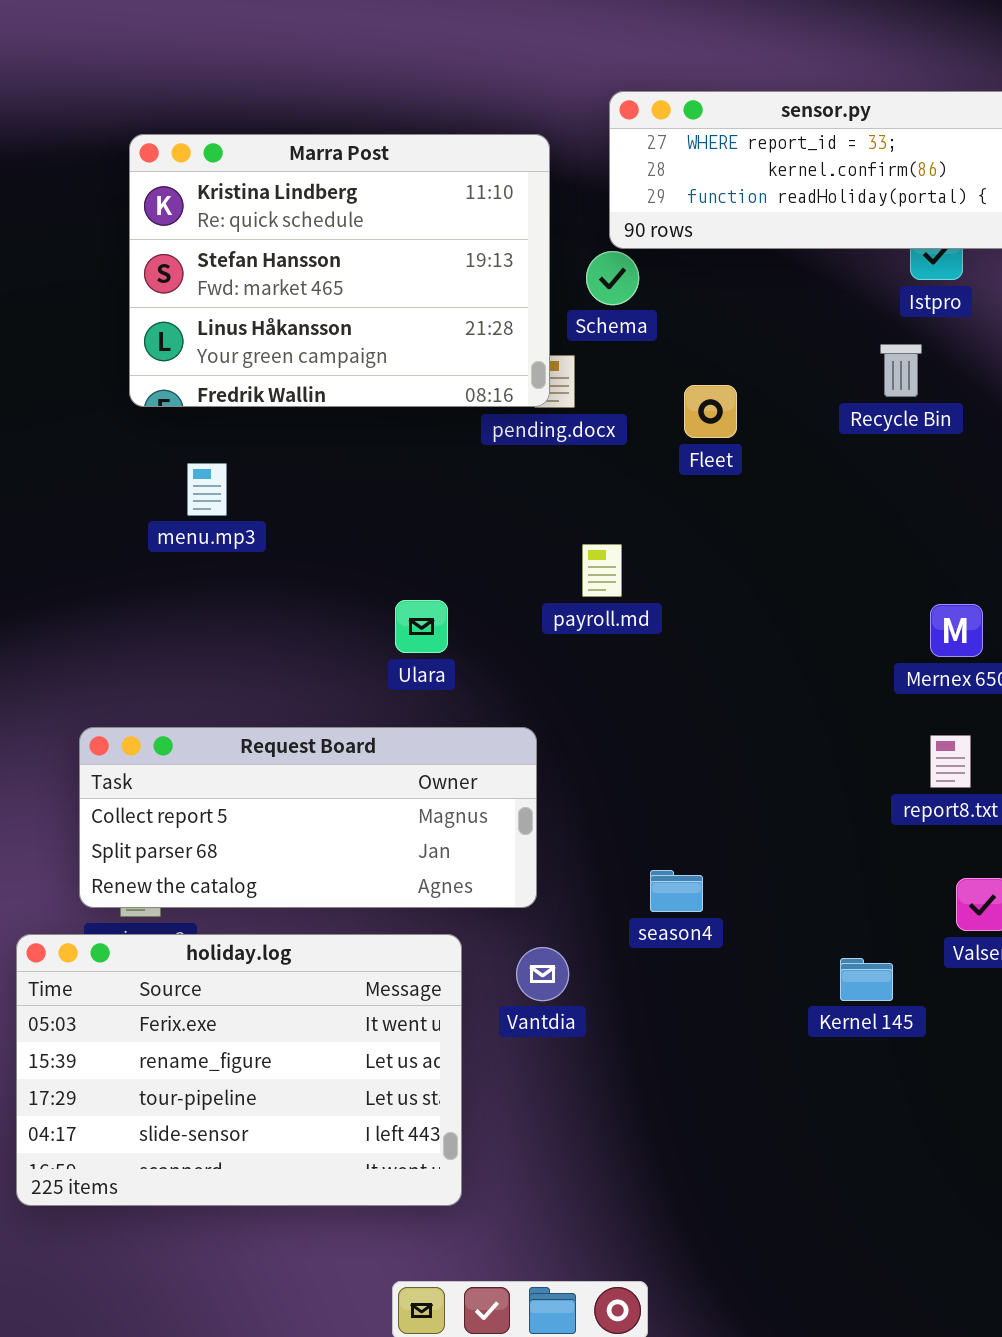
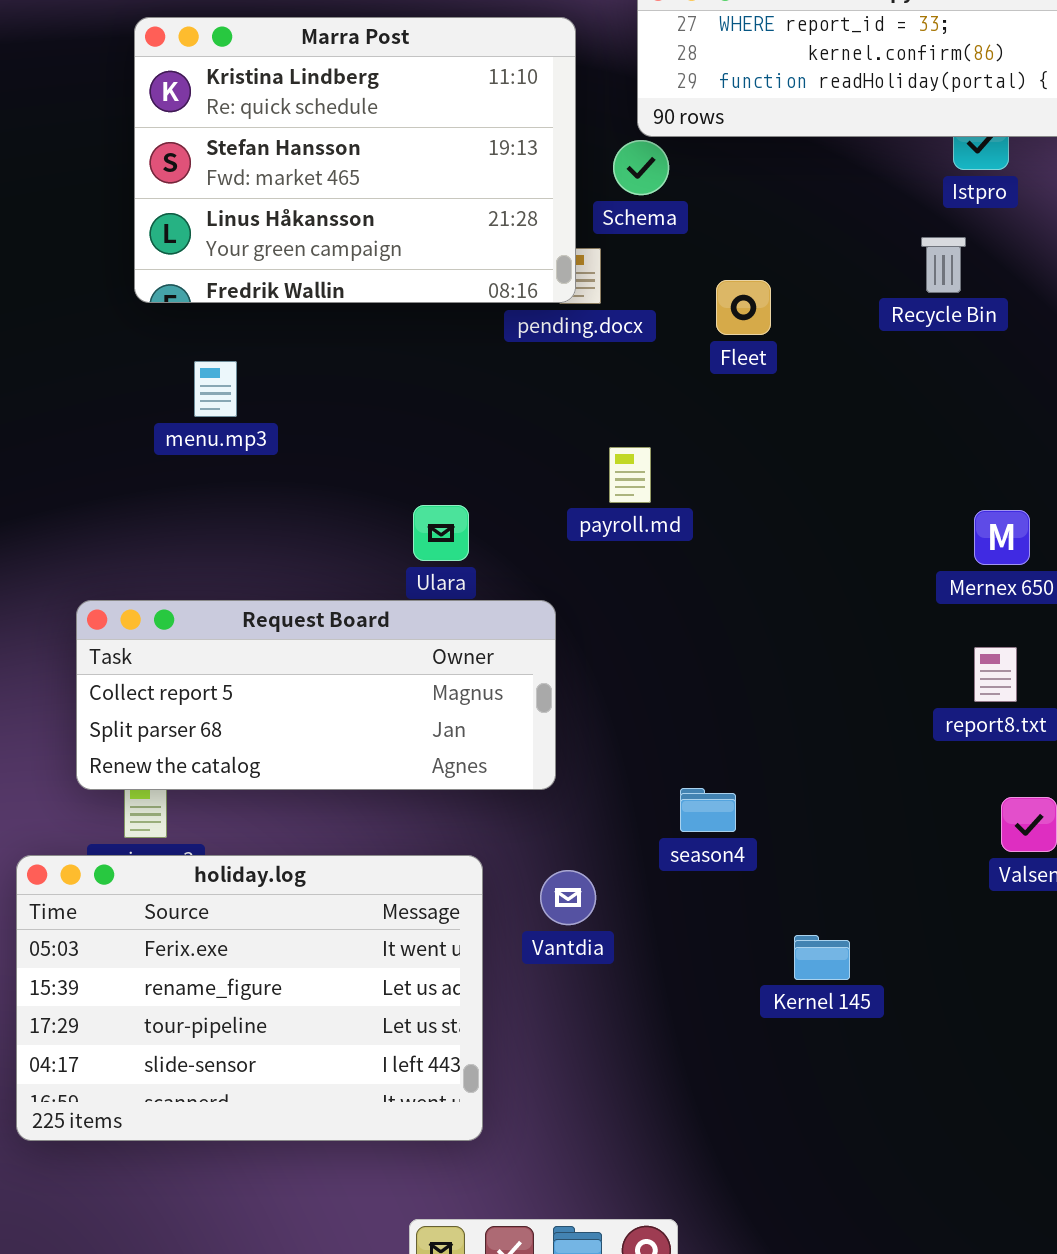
Request Board: [79,727,537,908] -> [76,600,556,790], moved
Kernel 145: [840,958,893,1001] -> [794,935,850,980], moved

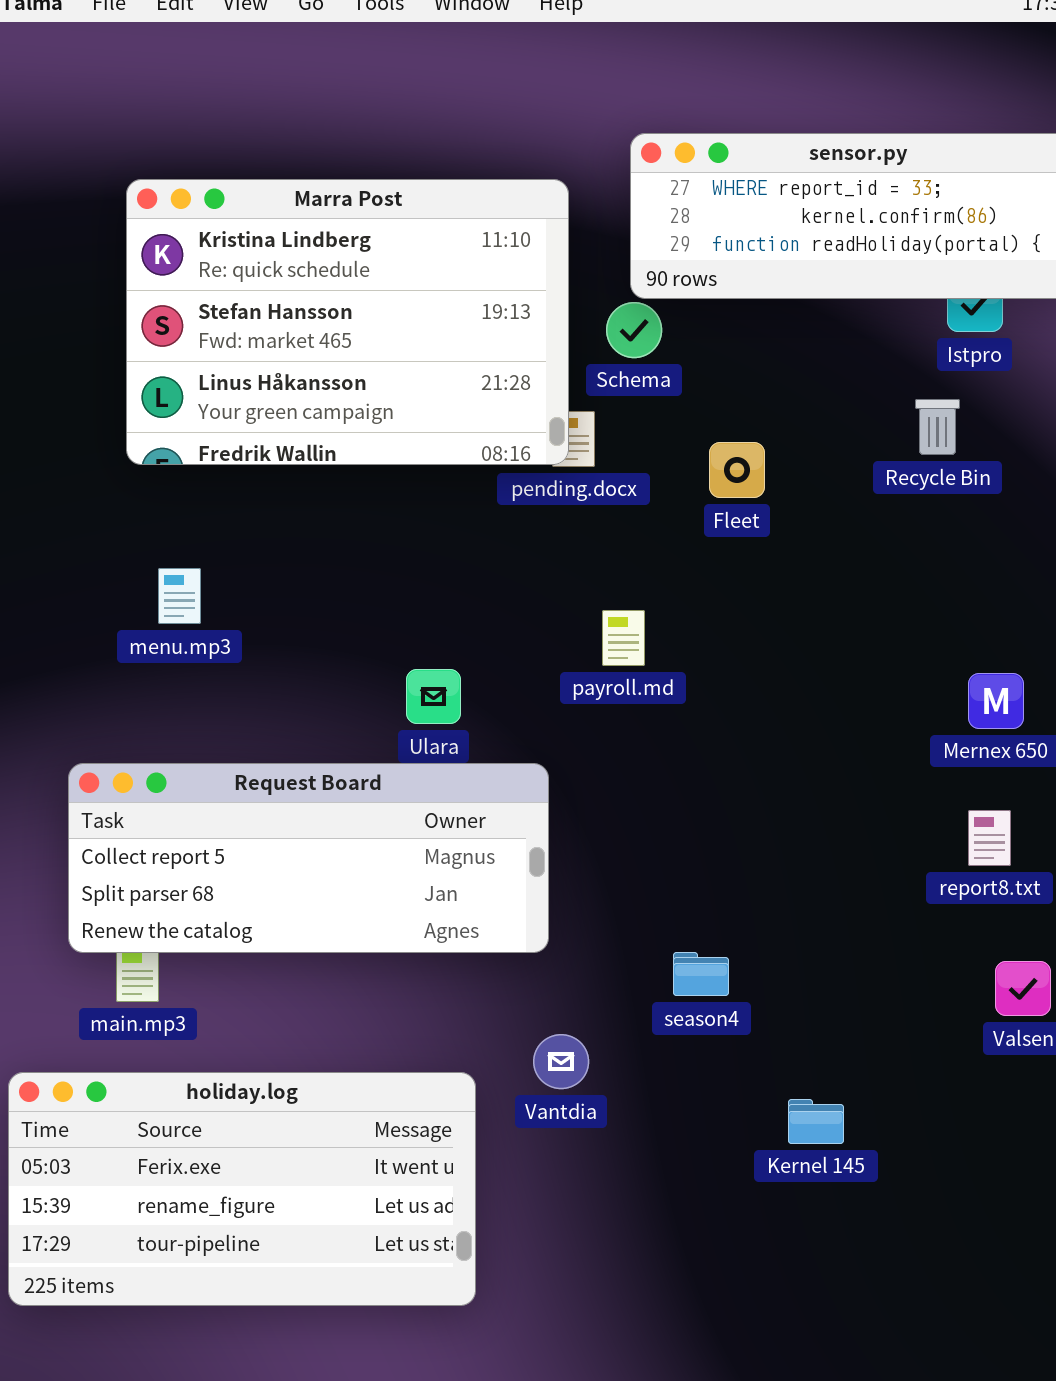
menu.mp3: [194,361,237,417] -> [158,568,201,624], moved
holiday.log: [16,855,483,1141] -> [8,1072,476,1306], resized

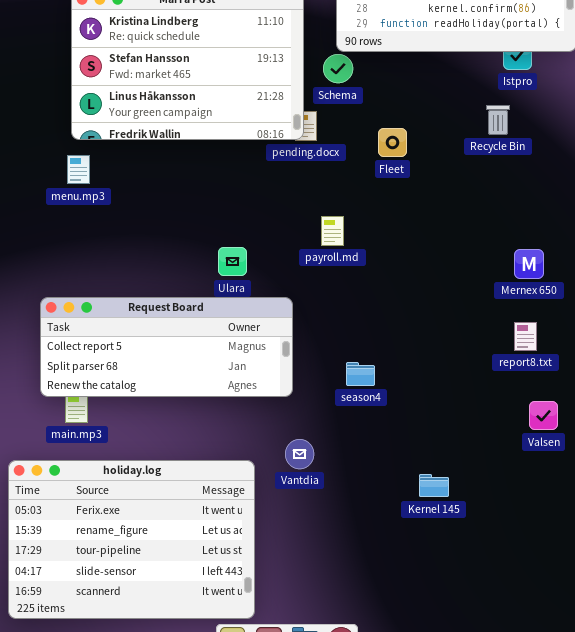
menu.mp3: [158,568,201,624] -> [67,155,90,184], moved
season4: [673,952,729,996] -> [346,362,375,386], moved
holiday.log: [8,1072,476,1306] -> [8,460,255,619], resized

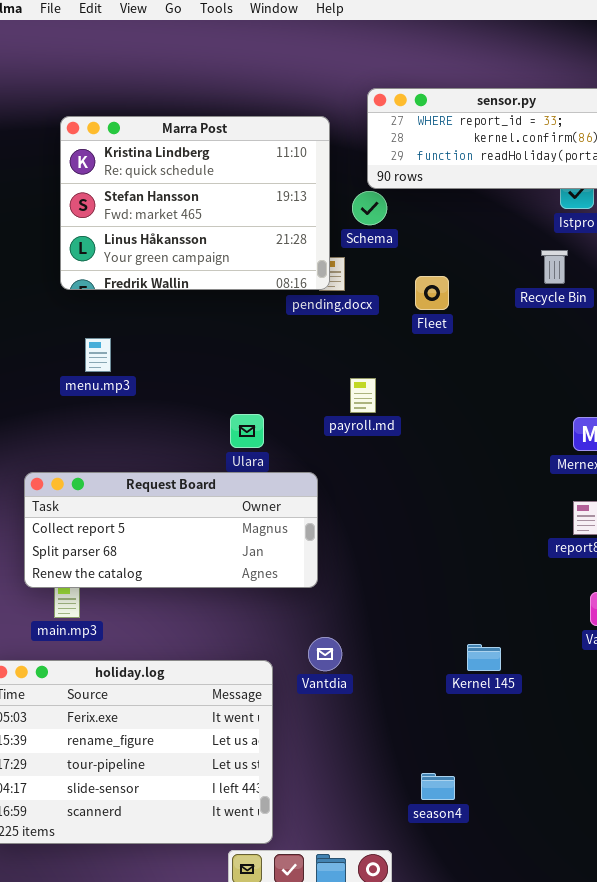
menu.mp3: [67,155,90,184] -> [85,338,111,372], moved
season4: [346,362,375,386] -> [421,773,455,800], moved
Kernel 145: [419,474,449,497] -> [467,644,501,671], moved

